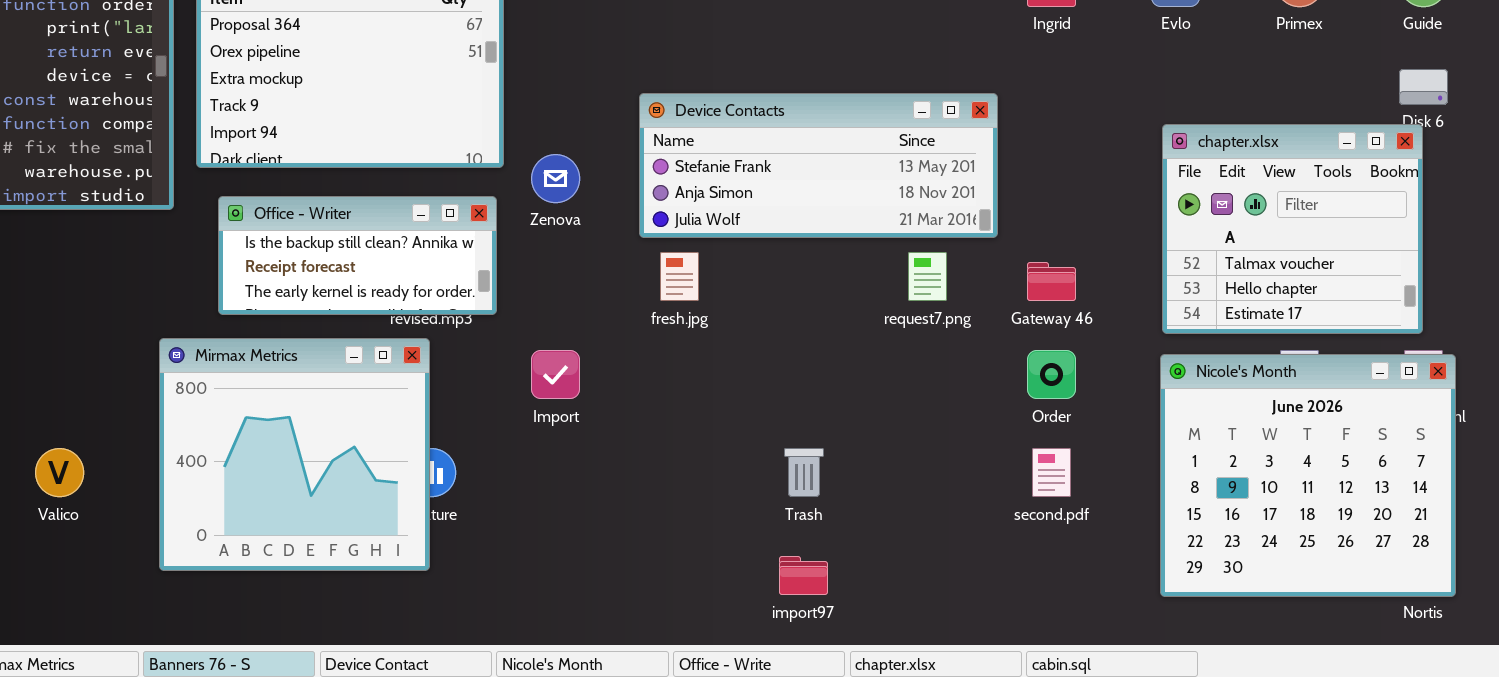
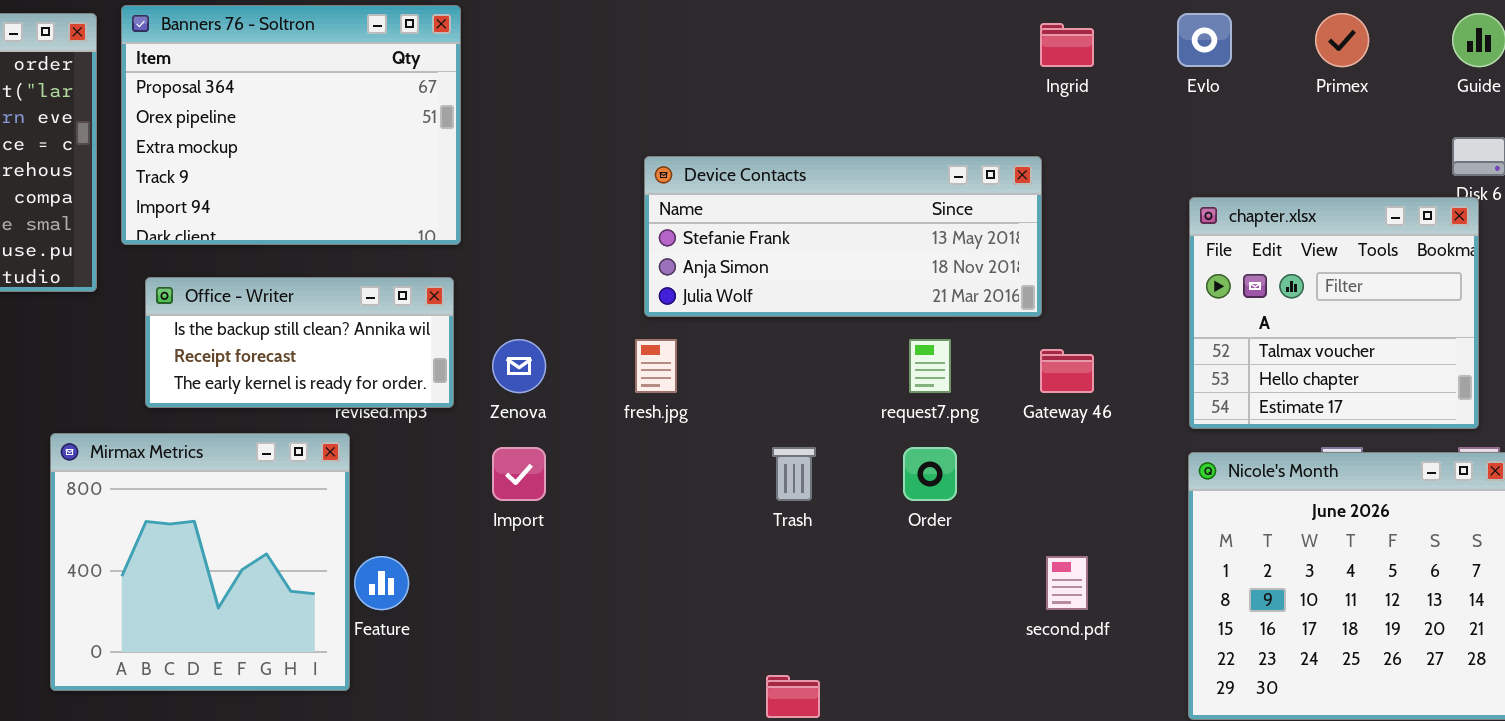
Device Contacts: [639,93,998,238] -> [644,156,1042,317], moved
Zenova: [531,154,580,203] -> [492,339,546,393], moved
Mirmax Metrics: [159,338,430,571] -> [50,433,350,691], moved
Order: [1027,350,1076,399] -> [903,447,957,501], moved
Trash: [784,448,824,497] -> [772,447,816,501], moved

